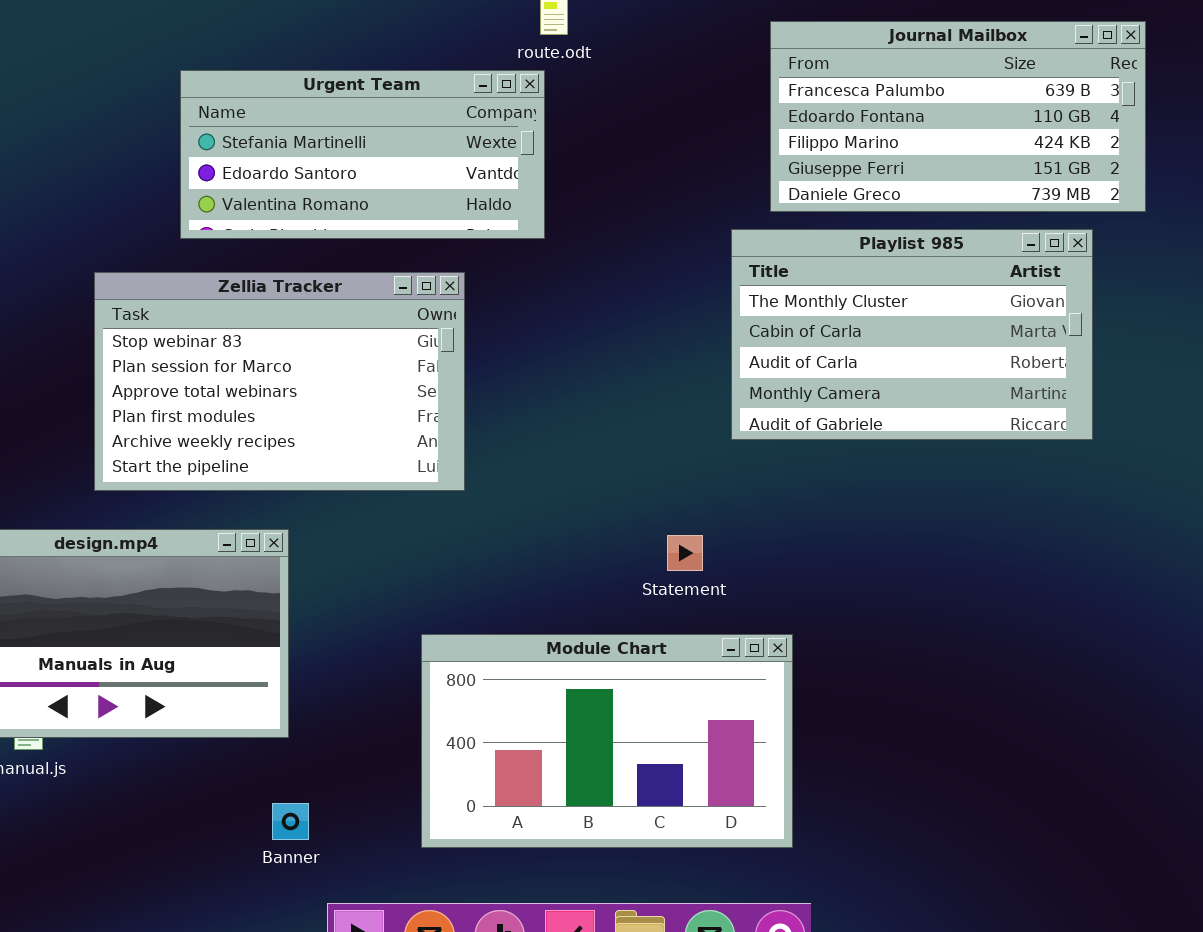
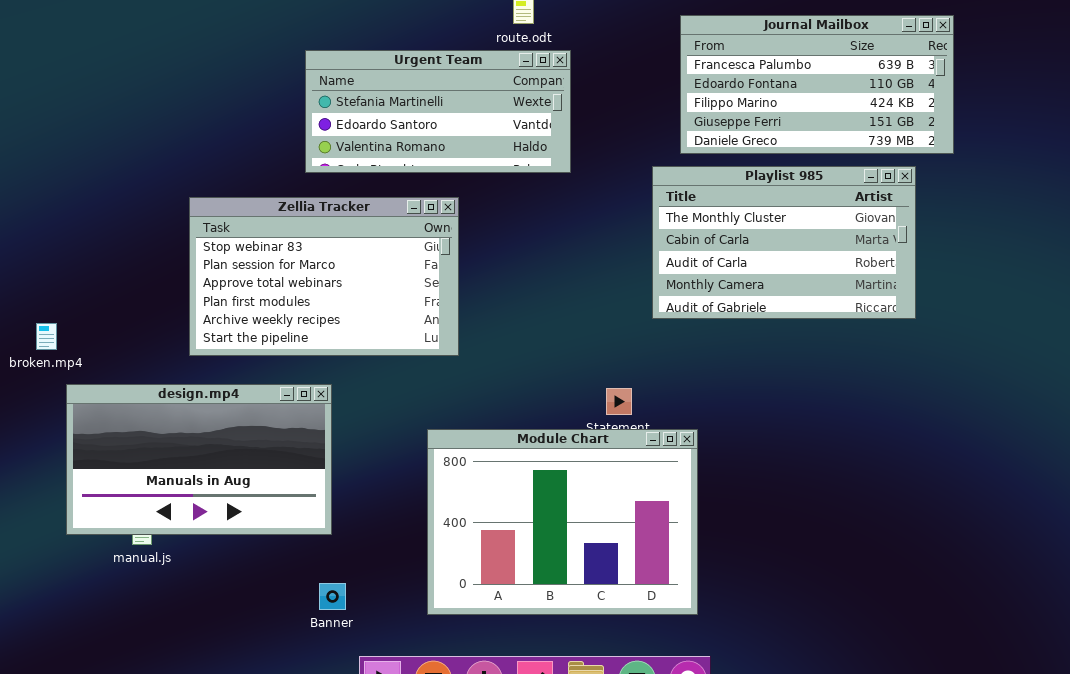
Urgent Team: [180,70,545,239] -> [305,50,571,173], moved
Module Chart: [421,634,793,848] -> [427,429,698,615], resized

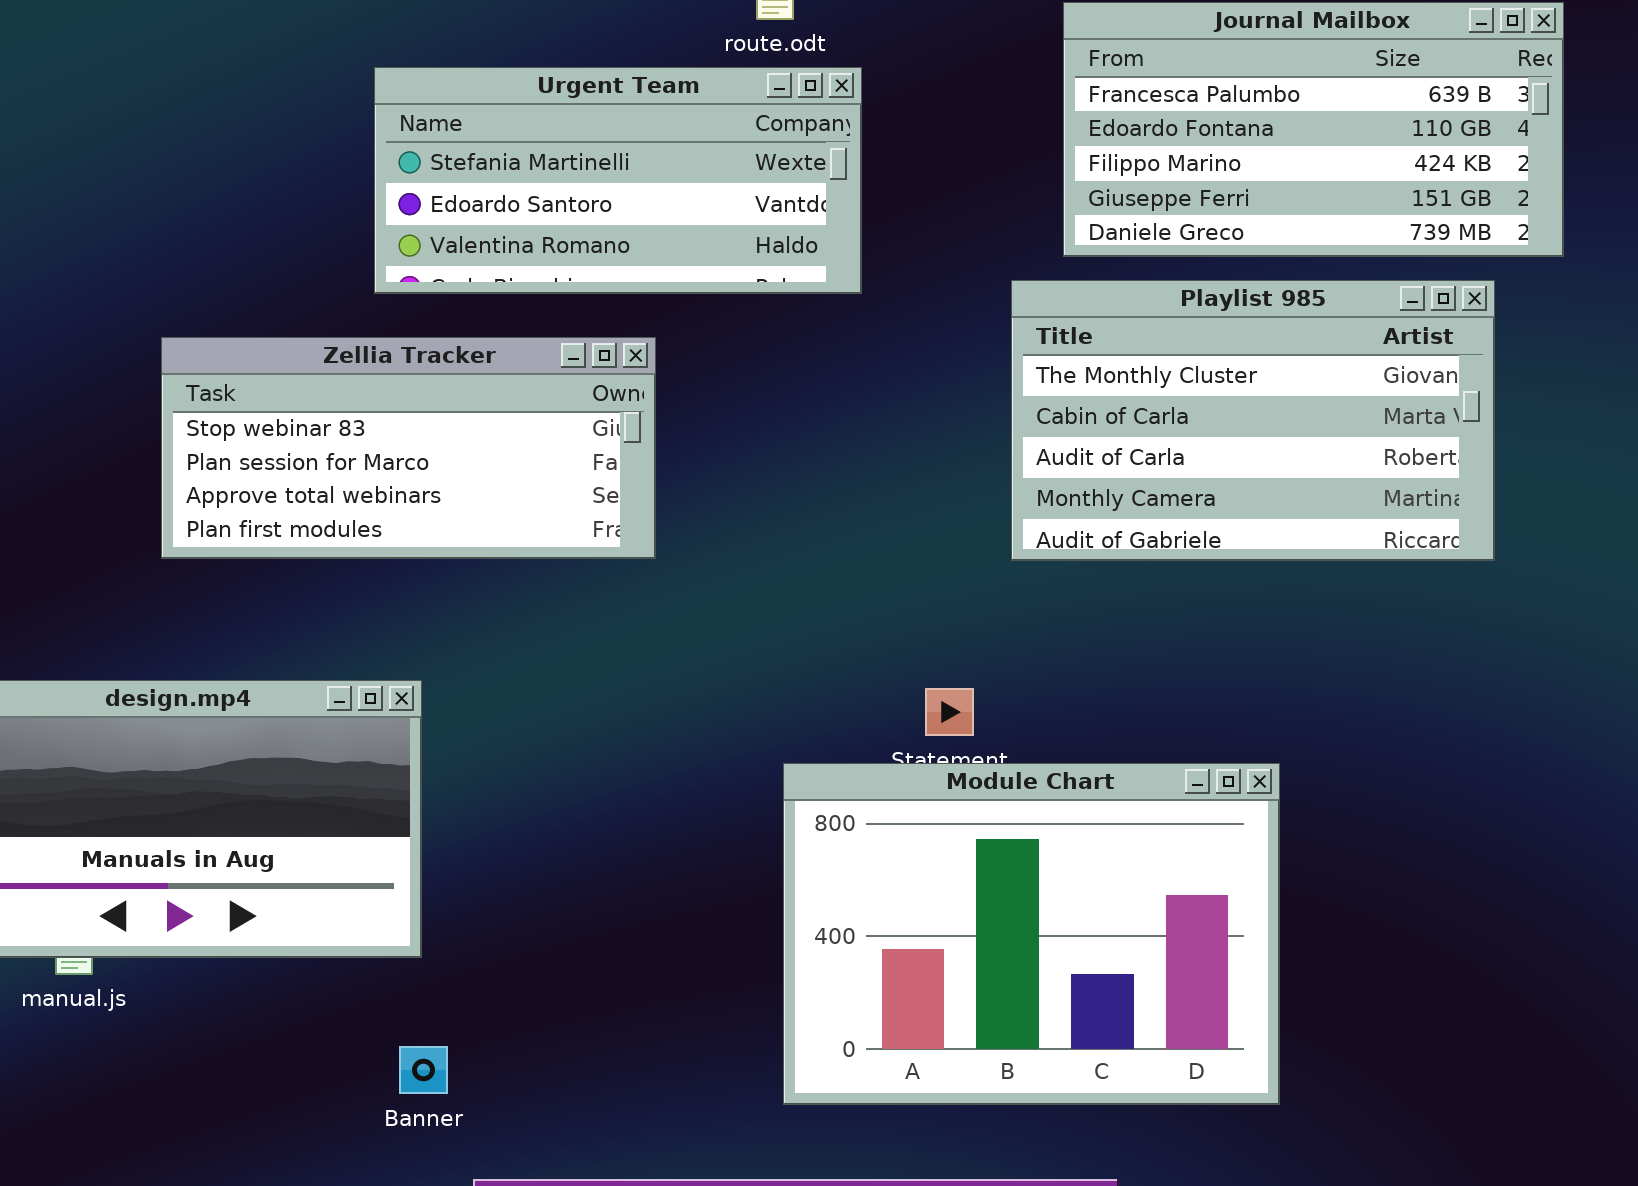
Zellia Tracker: [189,197,459,356] -> [161,337,656,559], resized
Module Chart: [427,429,698,615] -> [783,763,1280,1105], moved

